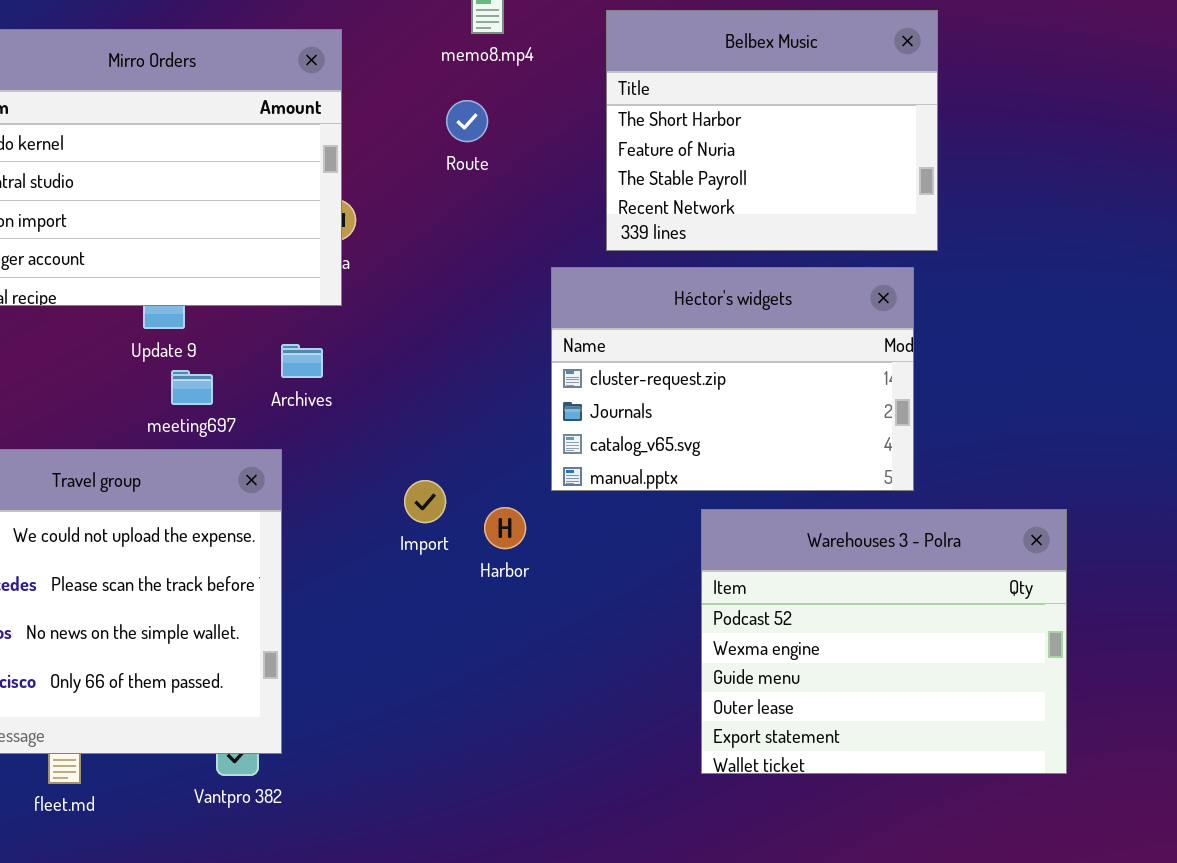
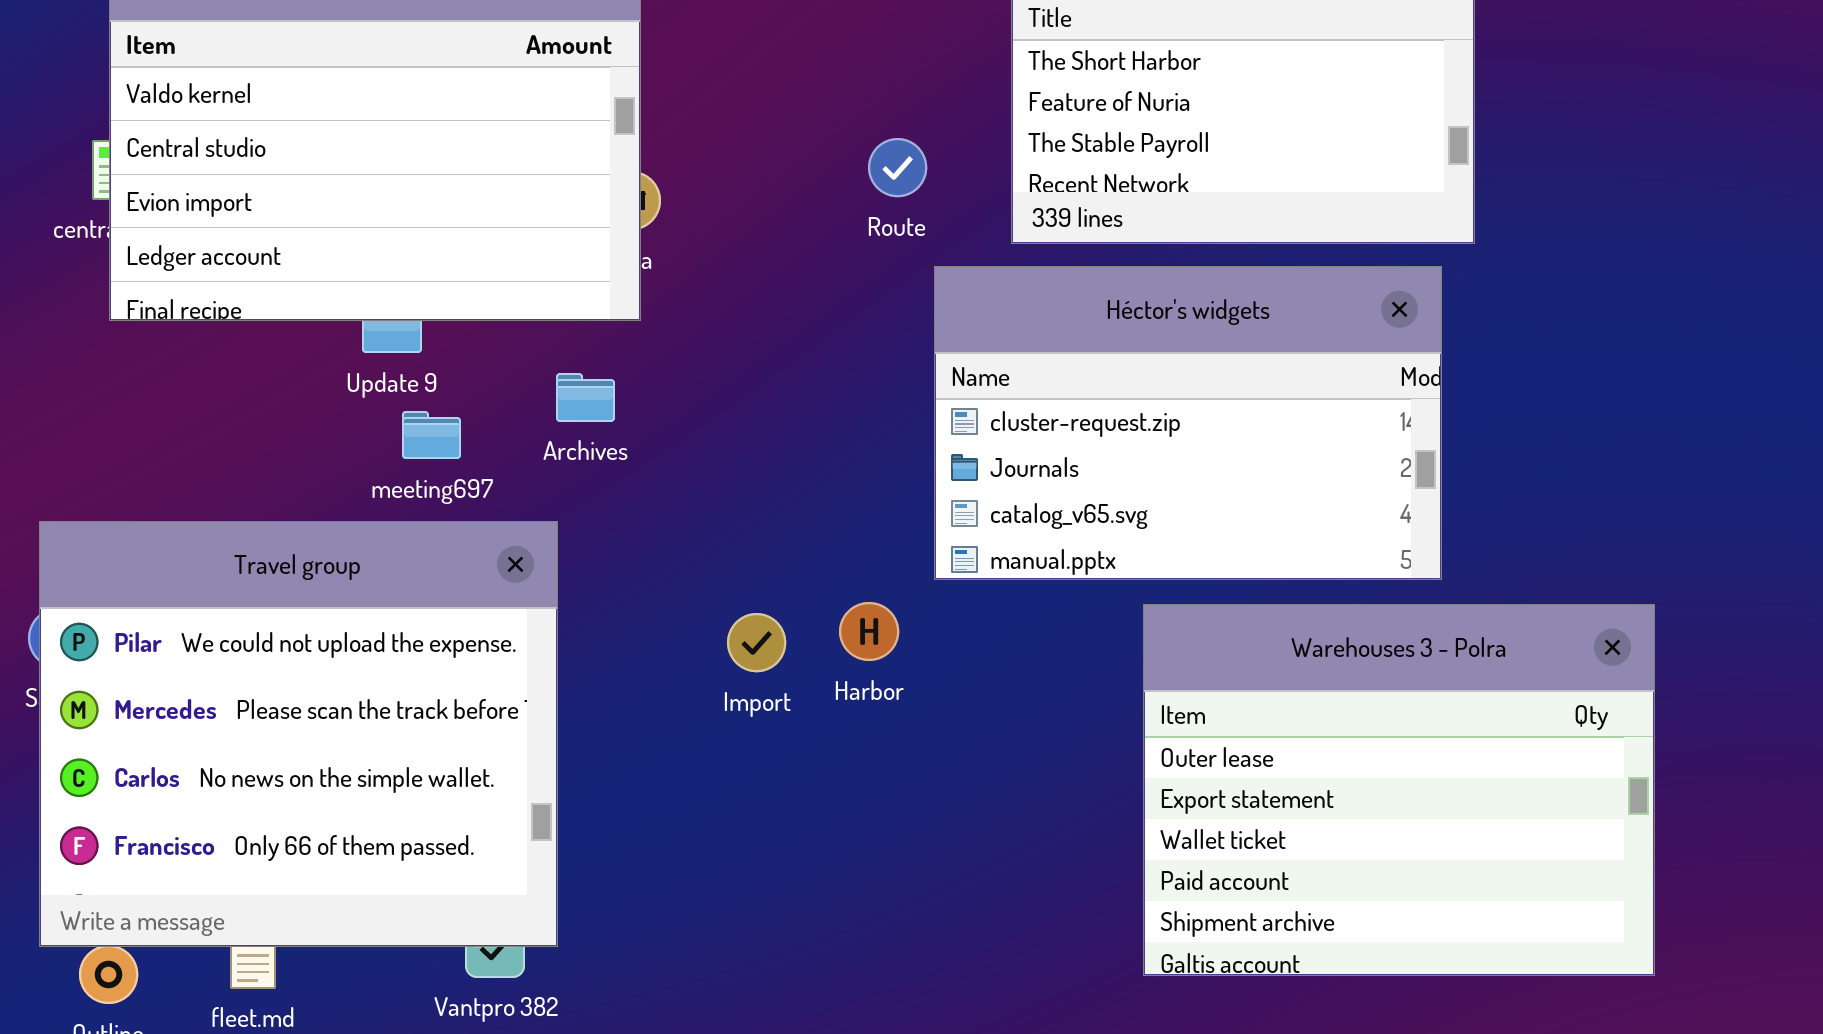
Route: [446,100,488,142] -> [868,138,927,197], moved
Import: [404,480,446,523] -> [727,613,786,672], moved
Warehouses 3 - Polra: [701,509,1067,774] -> [1143,604,1655,976], scrolled down 3 rows

